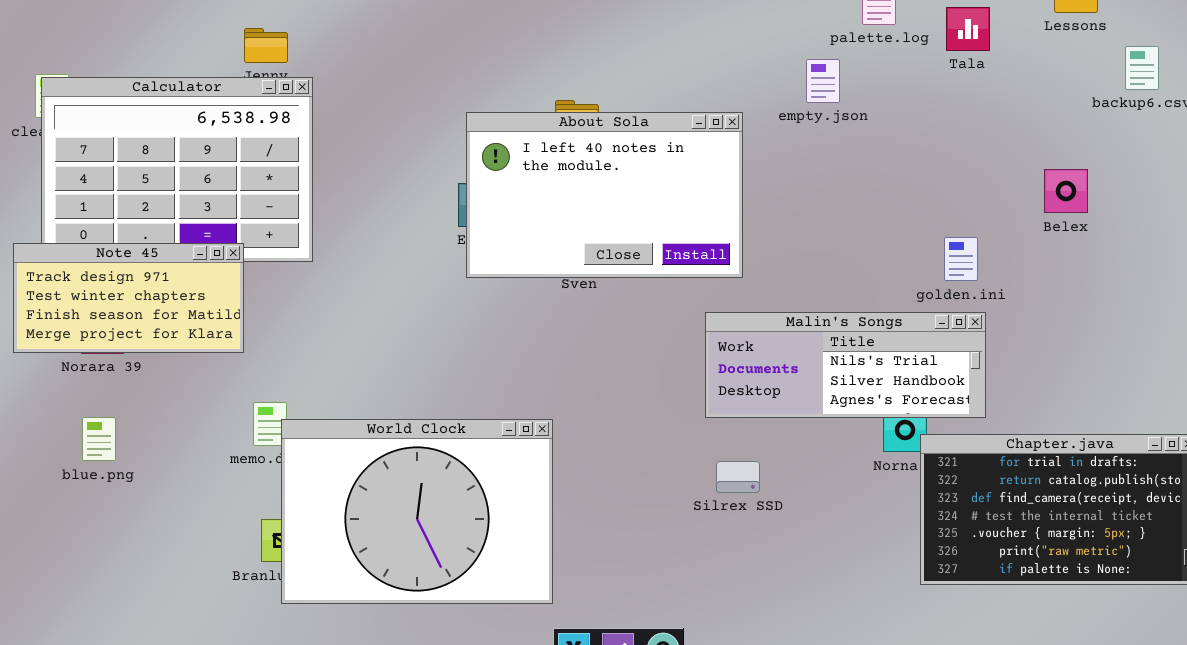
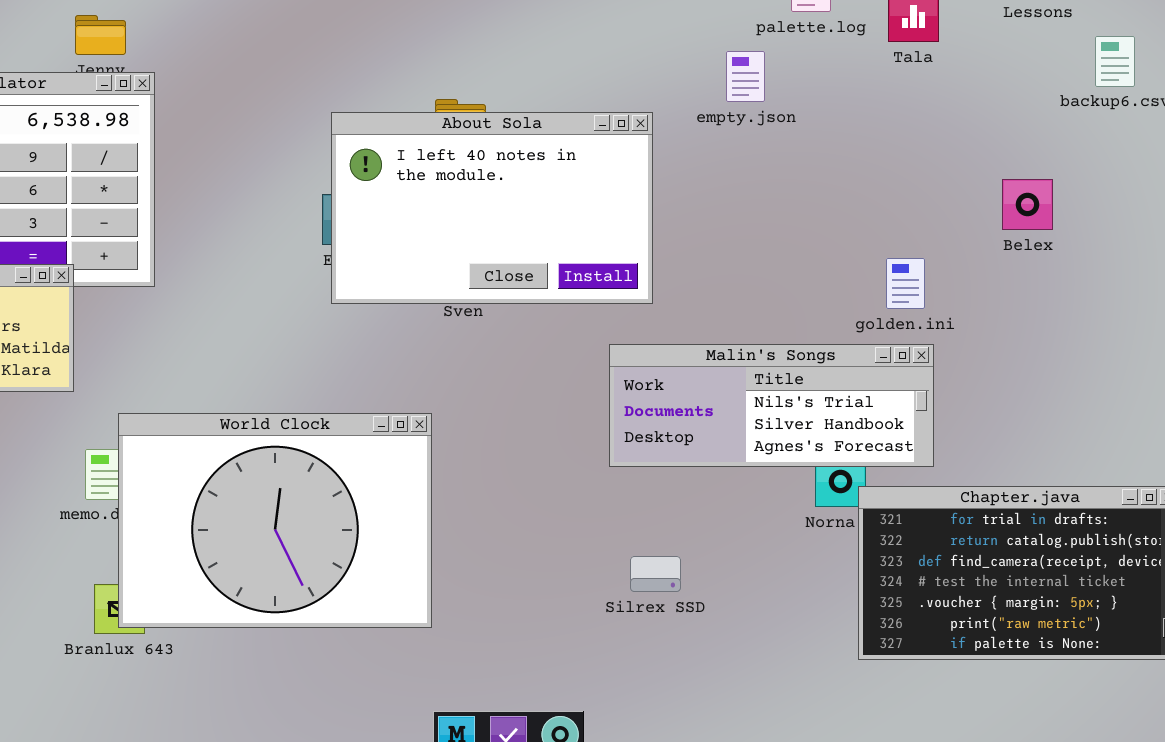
World Clock: [281,419,553,604] -> [118,413,432,628], moved
Silrex SSD: [716,461,760,493] -> [630,556,681,592], moved

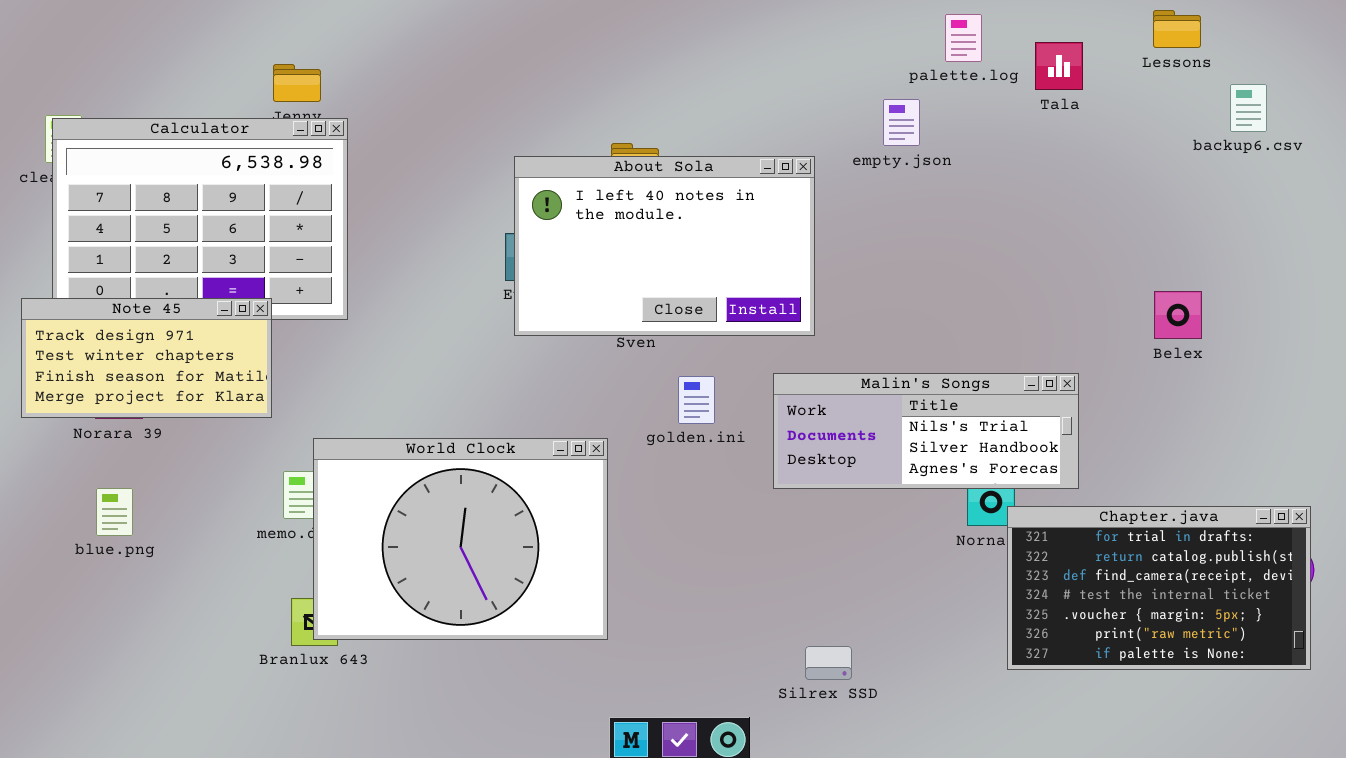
Belex: [1002,179,1053,230] -> [1154,291,1202,339], moved
golden.ini: [886,258,925,309] -> [678,376,715,424], moved
Silrex SSD: [630,556,681,592] -> [805,646,852,680], moved

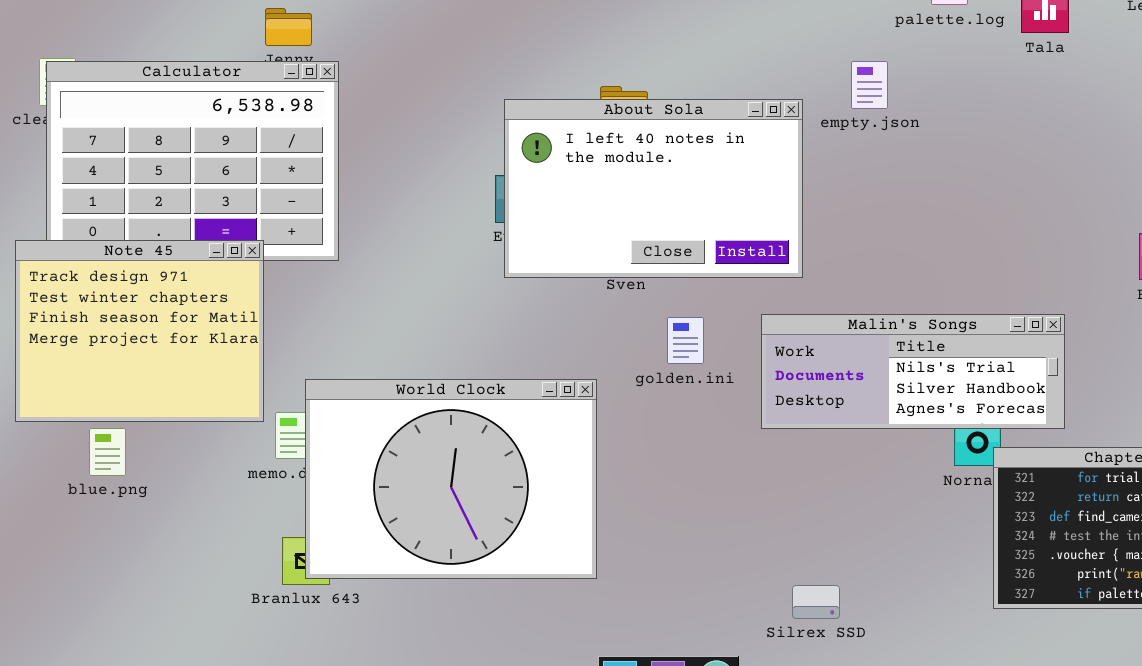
empty.json: [883,99,920,146] -> [851,61,888,109], moved
Note 45: [21,298,272,418] -> [15,240,264,422], resized

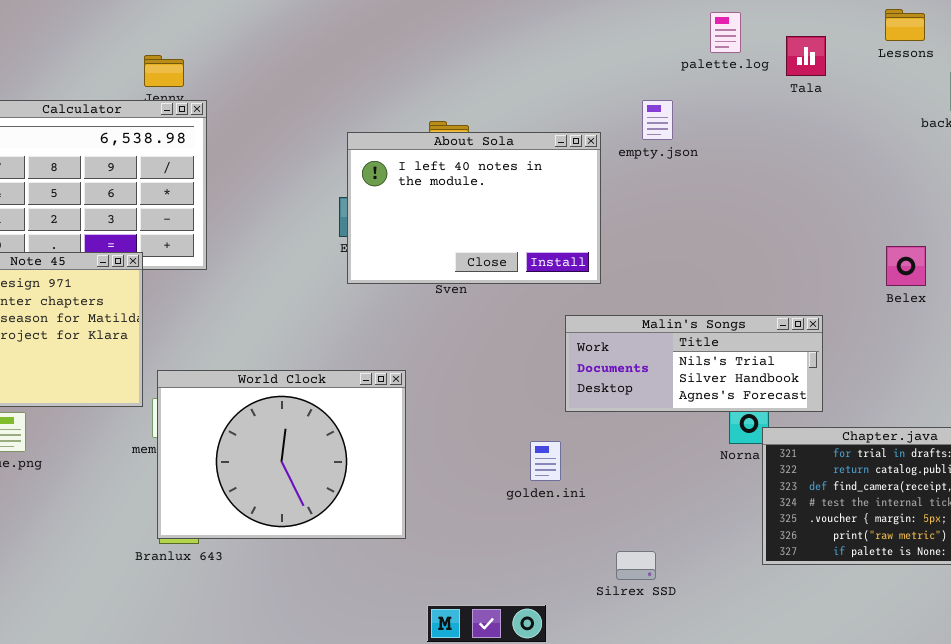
golden.ini: [667,317,704,364] -> [530,441,561,481], moved
World Clock: [305,379,597,579] -> [157,370,406,539], moved
Silrex SSD: [792,585,840,619] -> [616,551,656,580], moved

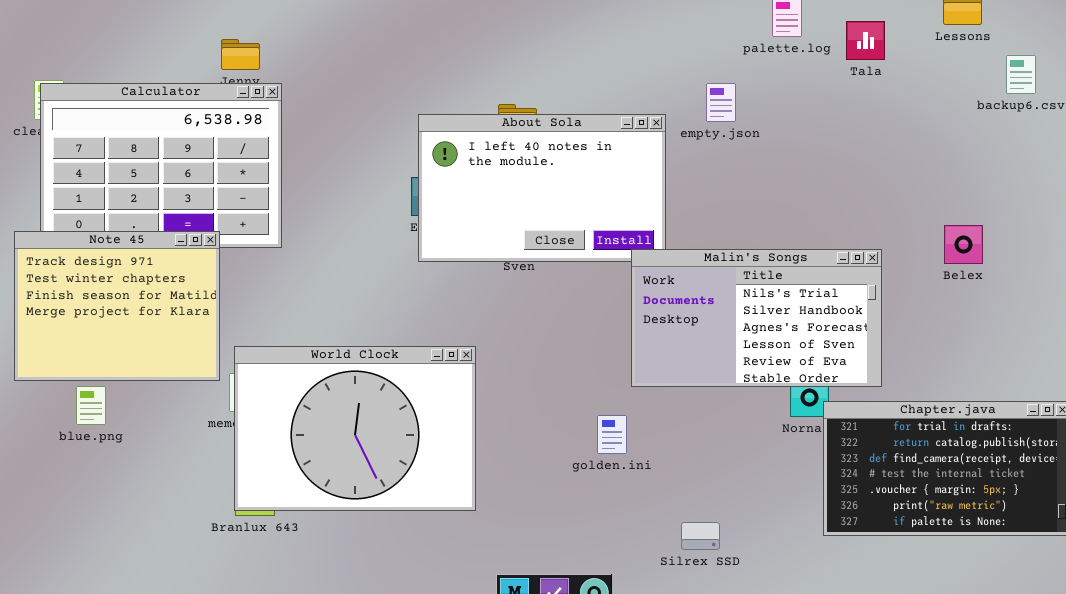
Malin's Songs: [565,315,823,412] -> [631,249,882,387], resized

